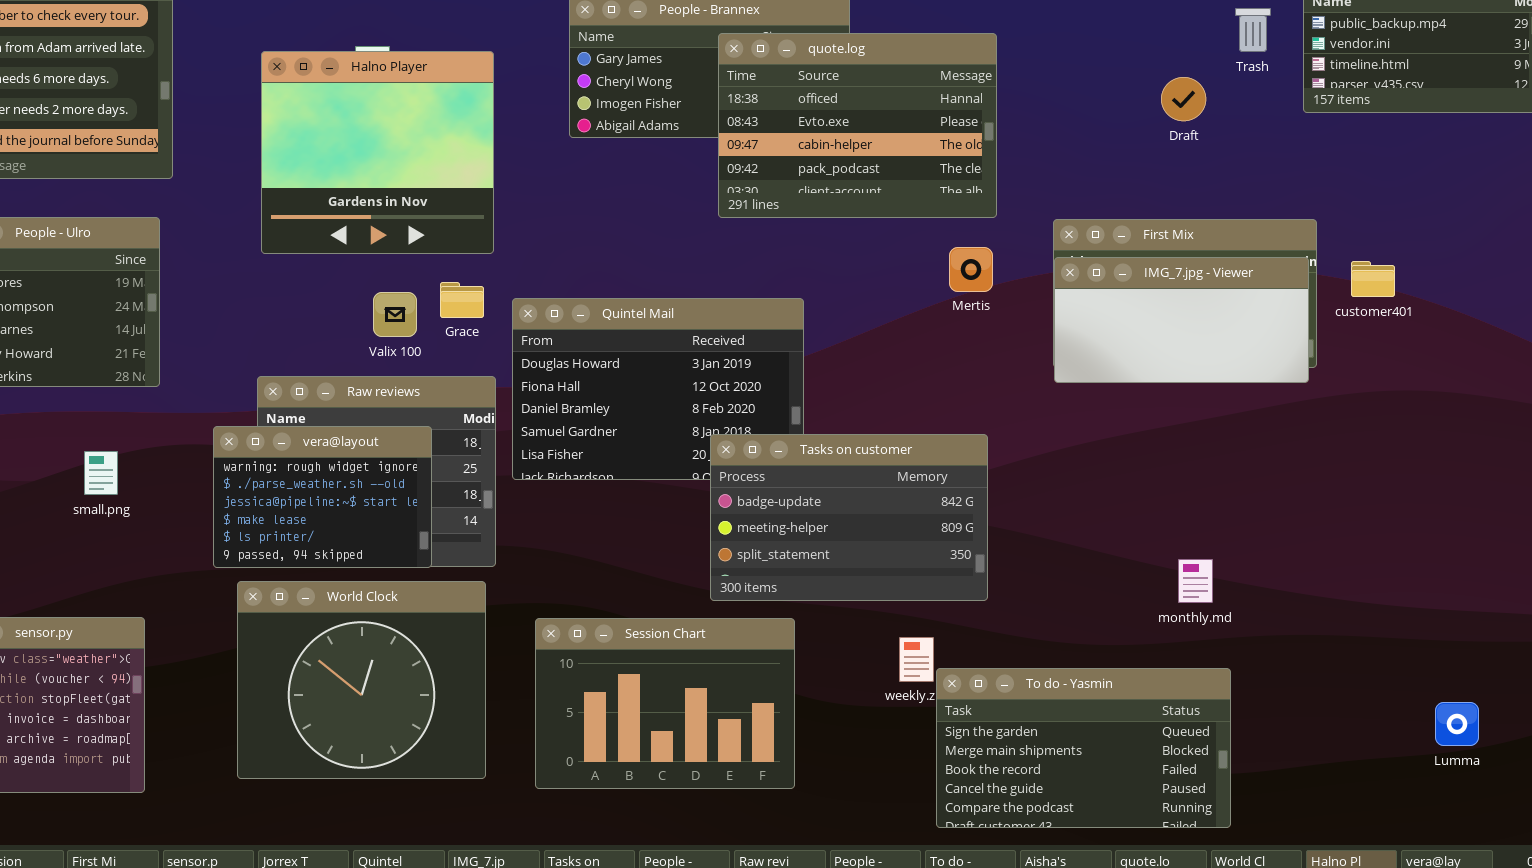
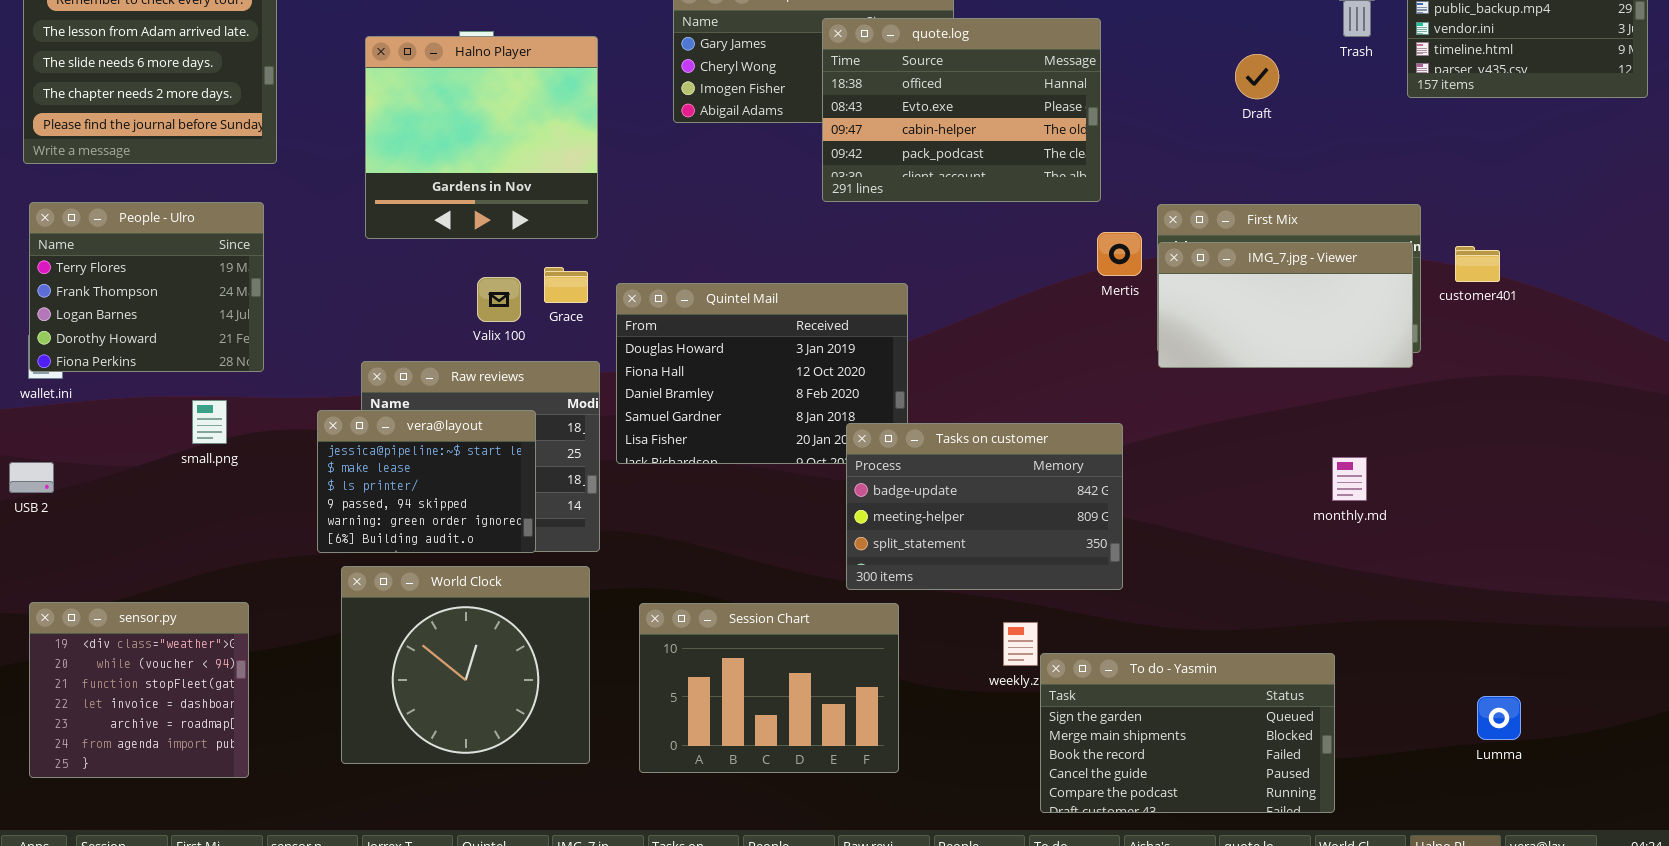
Draft: [1161,77,1206,121] -> [1235,54,1279,99], moved
Mertis: [949,247,993,292] -> [1097,232,1142,276], moved
vera@layout: [213,426,432,568] -> [317,410,536,553], scrolled down 2 rows
Tasks on customer: [710,434,988,601] -> [846,423,1123,590], moved
small.png: [84,451,118,495] -> [192,400,227,444], moved
monthly.md: [1178,559,1213,603] -> [1332,457,1367,501], moved
Lumma: [1435,702,1479,746] -> [1477,696,1521,740], moved

